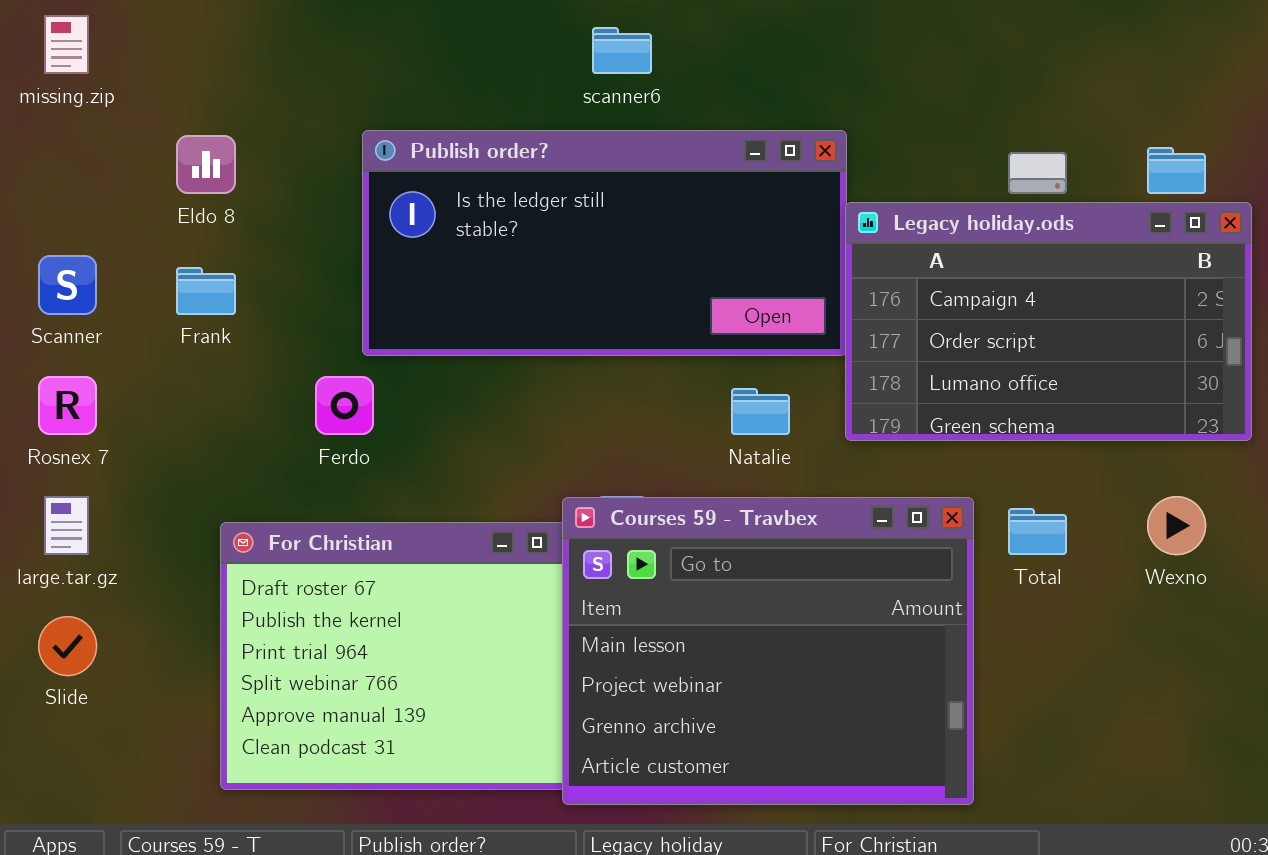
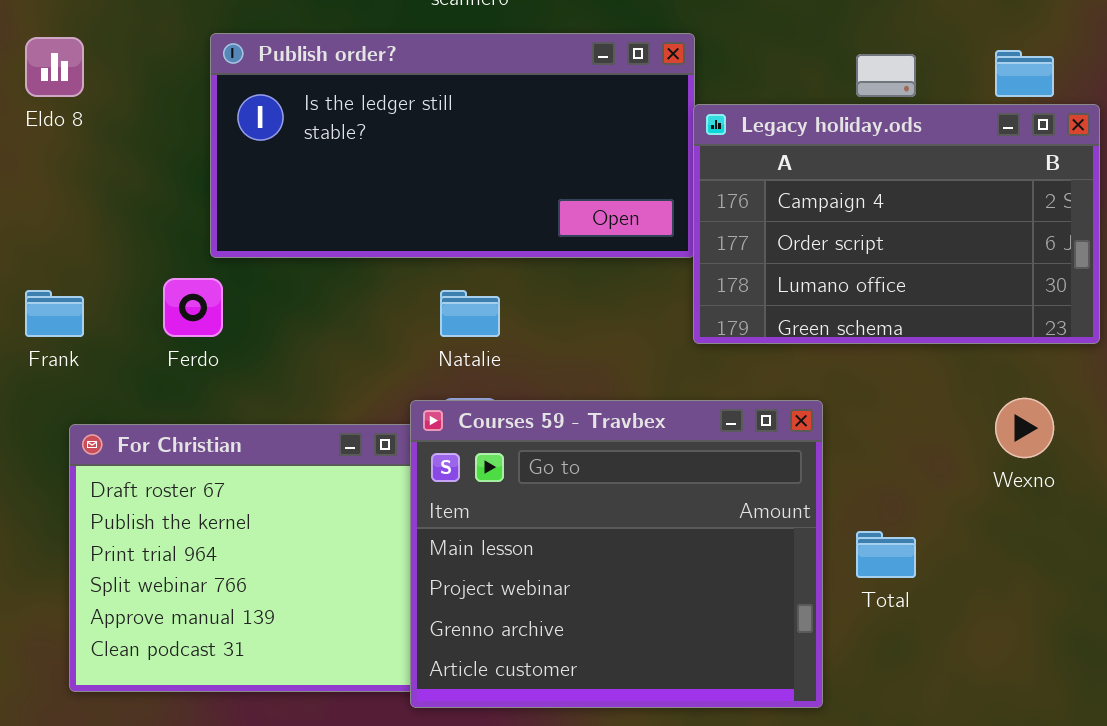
Frank: [176,267,236,315] -> [25,290,84,337], moved
Natalie: [731,388,790,435] -> [440,290,500,337], moved
Total: [1008,508,1067,555] -> [856,531,916,578], moved

